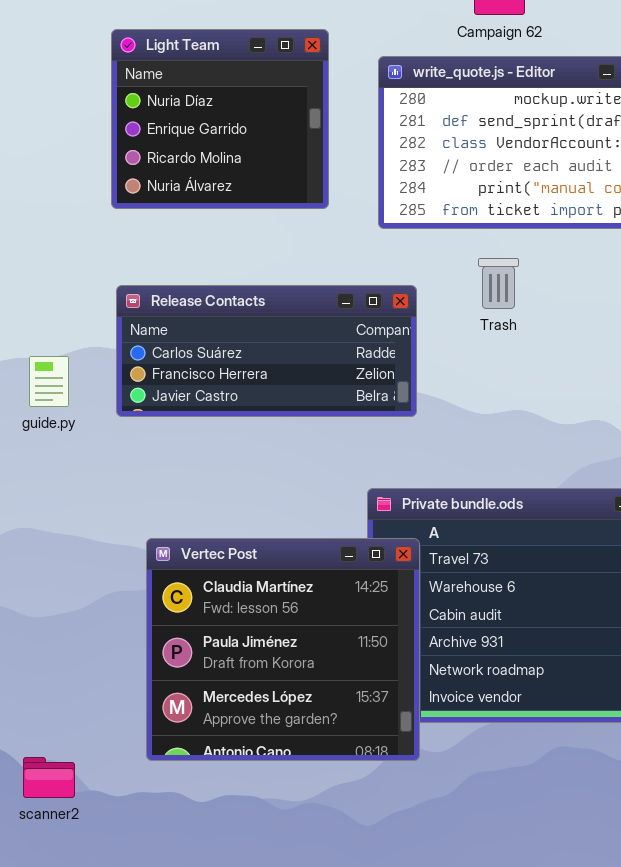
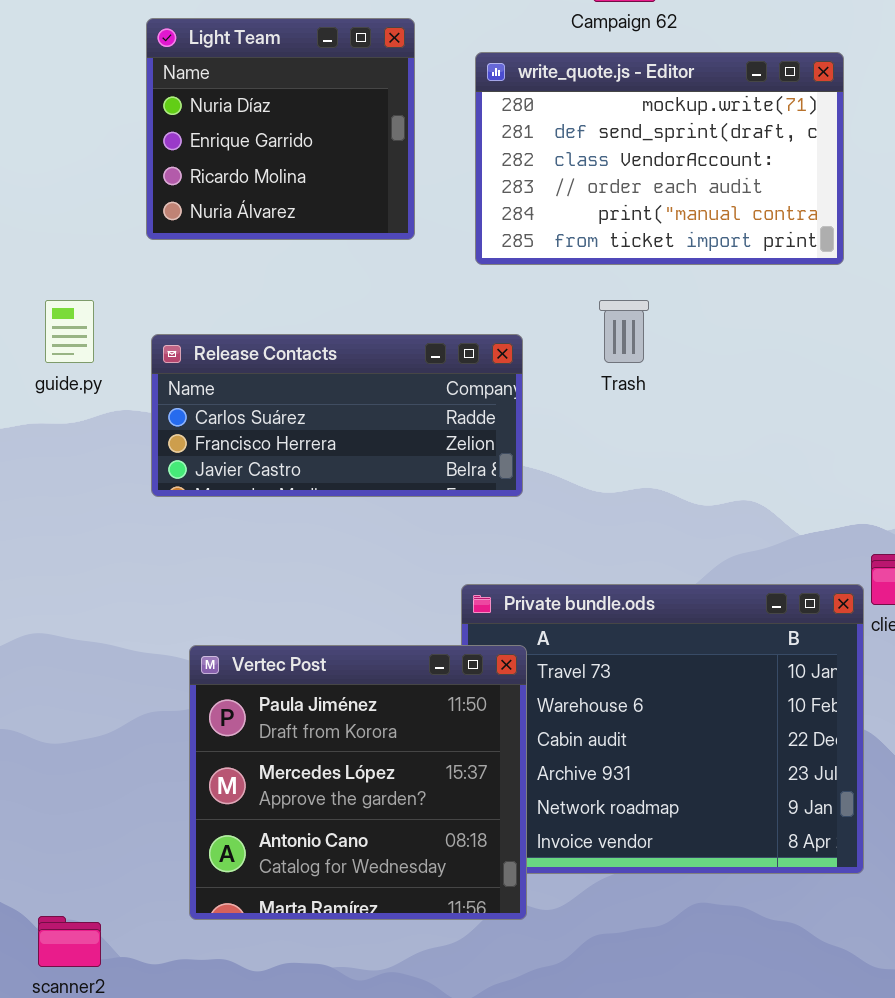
guide.py: [29,356,69,407] -> [45,300,94,363], moved
Vertec Post: [146,538,420,761] -> [189,645,527,920], scrolled down 1 row

